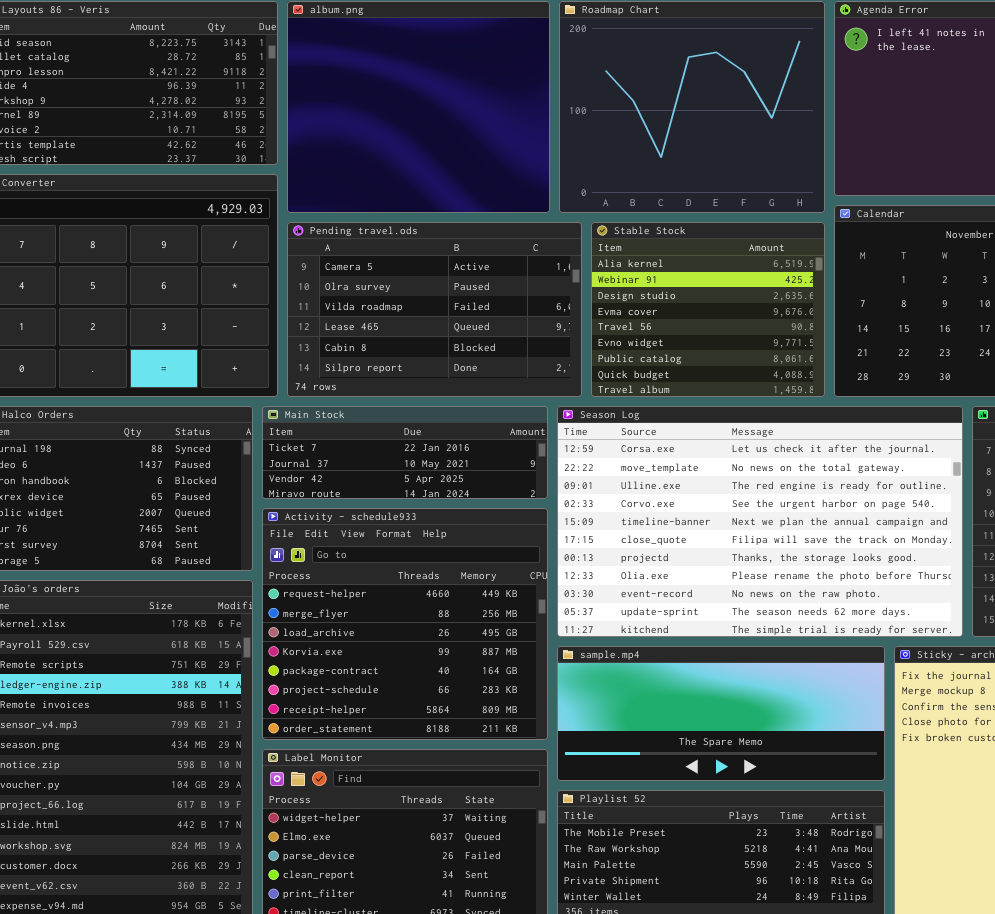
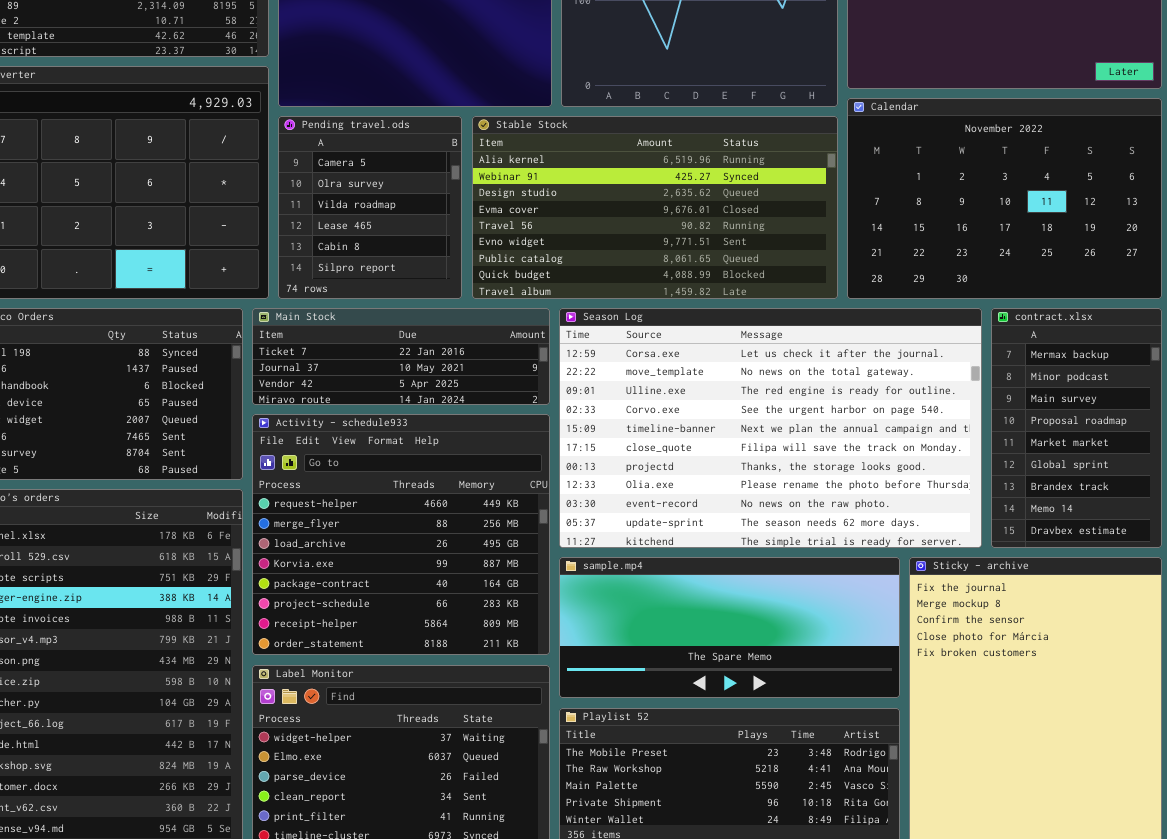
Pending travel.ods: [287,222,582,397] -> [278,116,462,299], resized
Stable Stock: [591,222,825,397] -> [472,116,838,299], resized

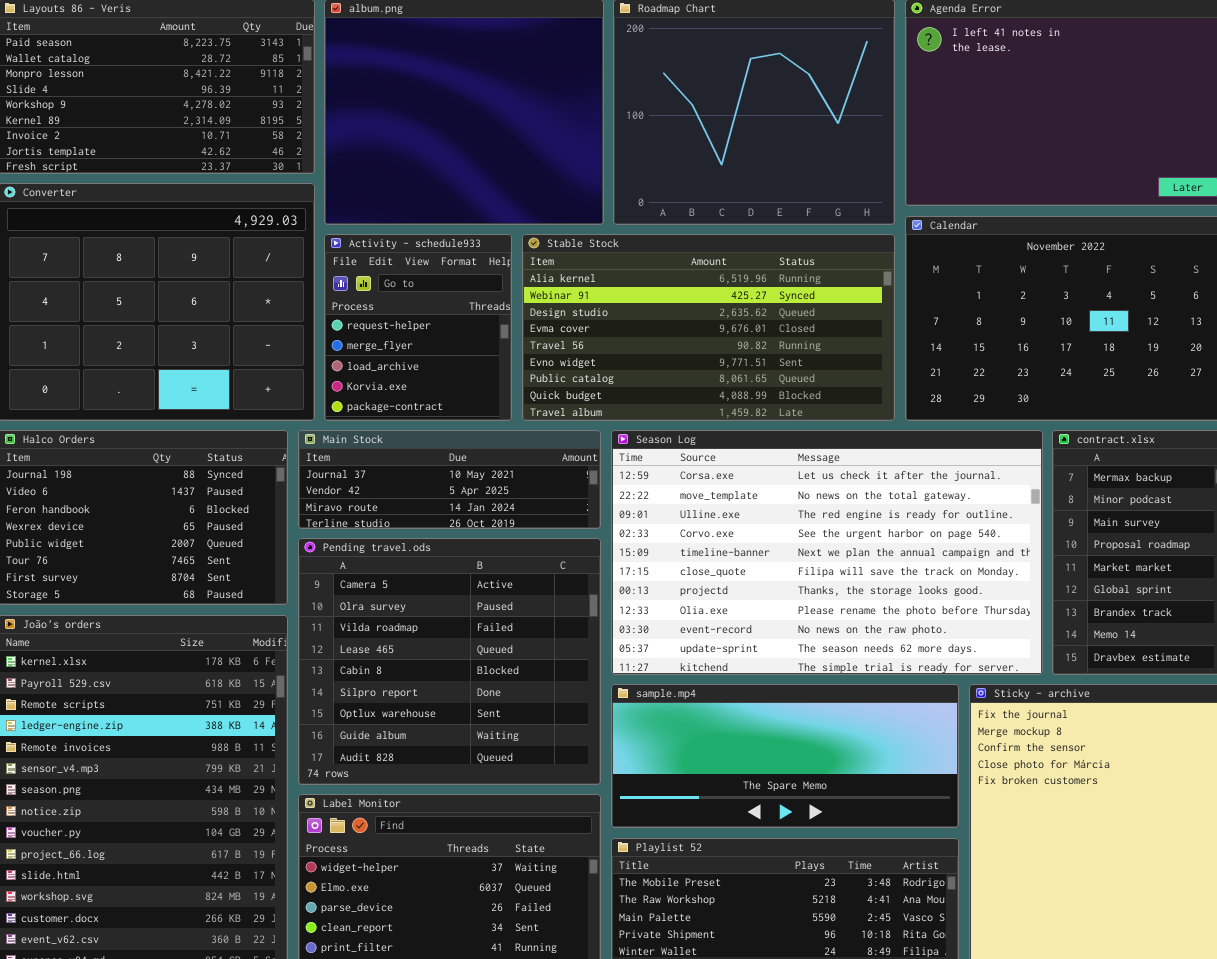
Pending travel.ods: [278,116,462,299] -> [298,538,601,785], moved, resized
Main Stock: [252,308,550,405] -> [298,430,601,529], scrolled down 1 row
Activity - schedule933: [252,414,550,655] -> [324,234,512,421], moved, resized

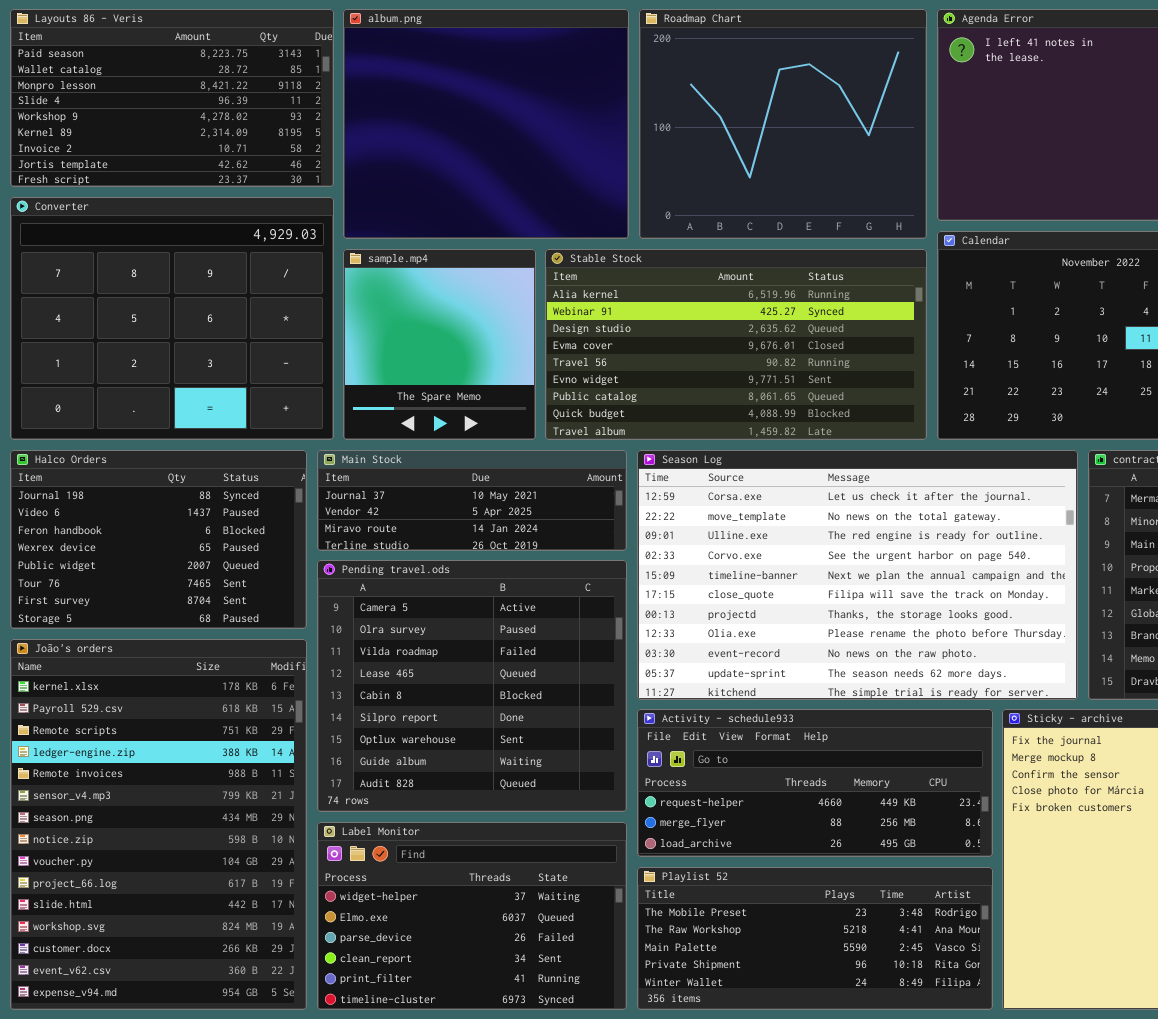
Activity - schedule933: [324,234,512,421] -> [637,709,993,857], moved, resized
sample.mp4: [611,684,959,828] -> [343,249,536,440], moved, resized

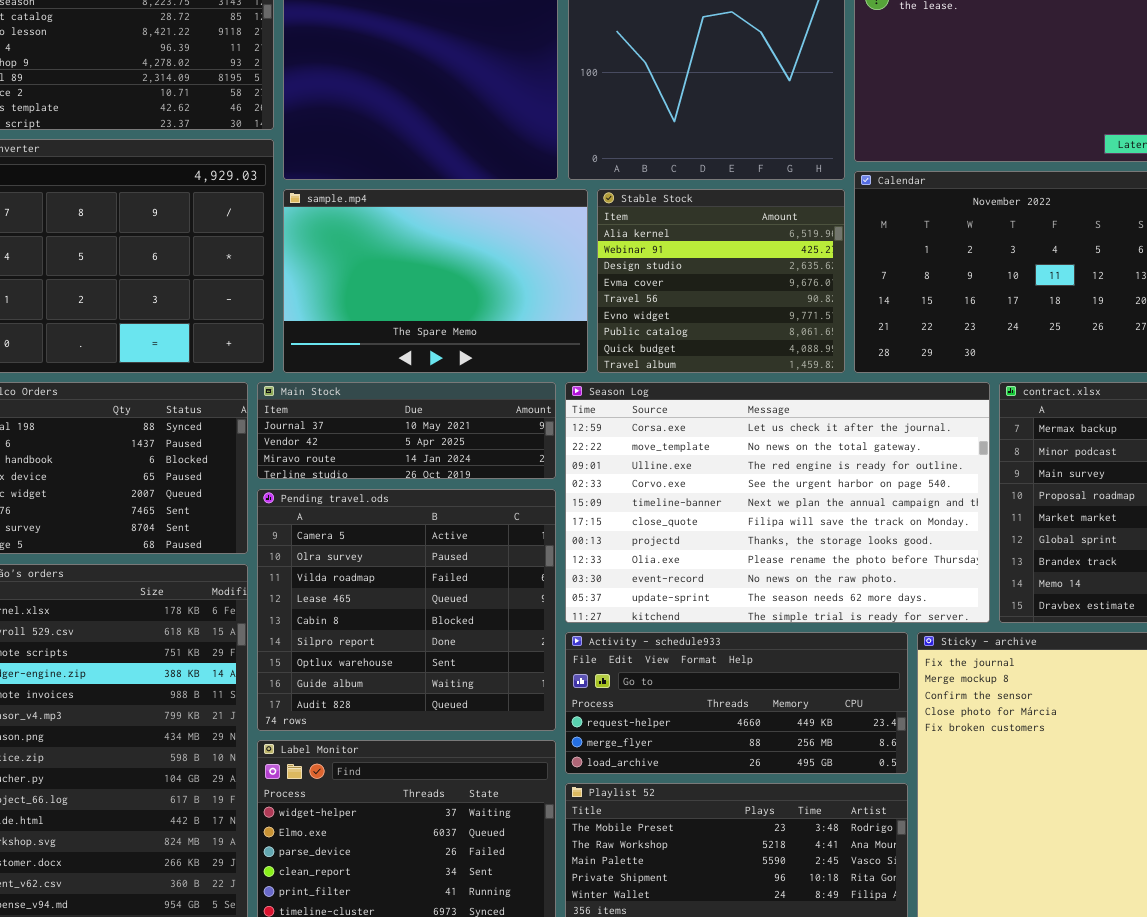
sample.mp4: [343,249,536,440] -> [283,189,588,373], resized
Stable Stock: [545,249,927,440] -> [597,189,845,373], resized

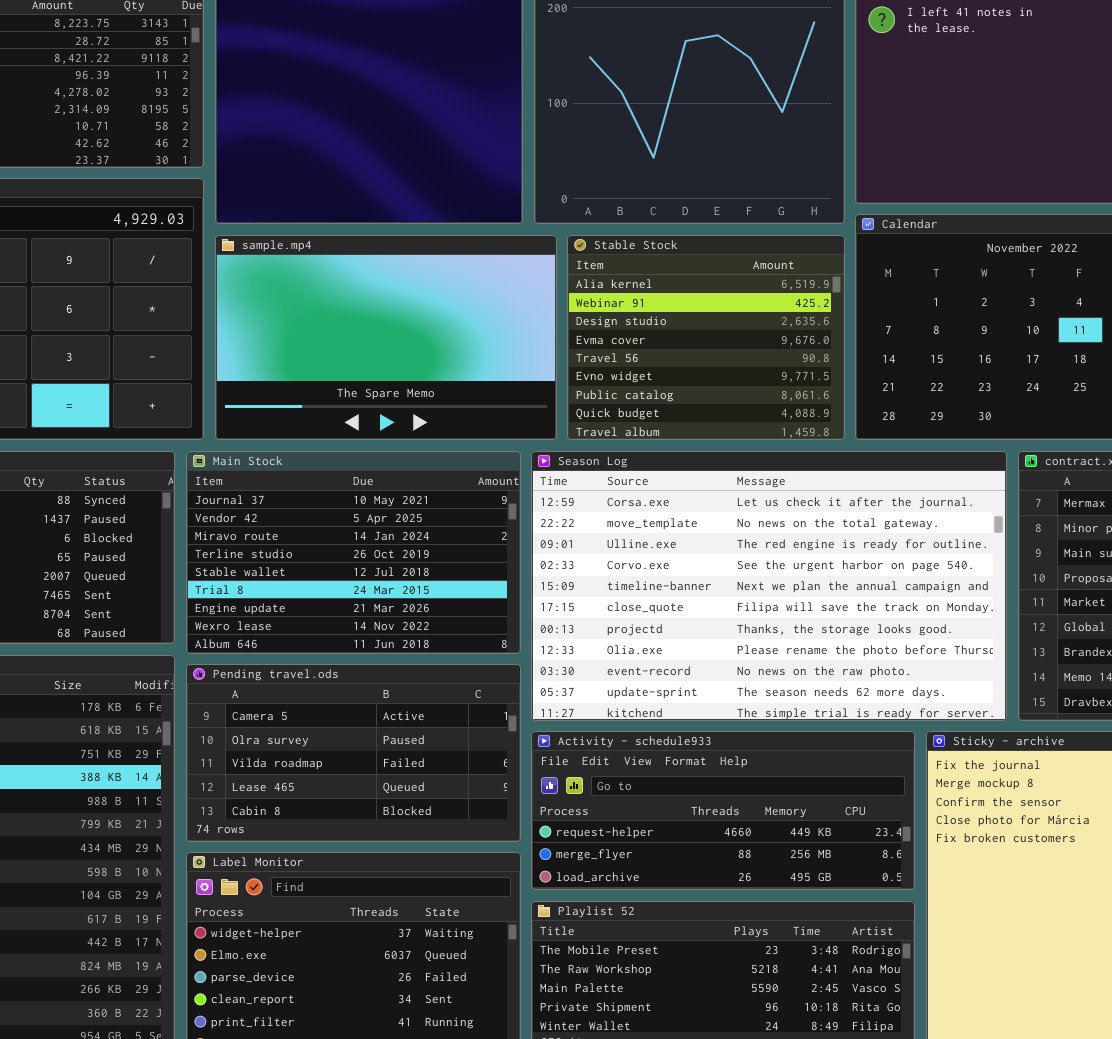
Main Stock: [257,382,556,479] -> [186,451,521,654], resized
Pending travel.ods: [257,489,556,731] -> [186,664,521,842], resized

